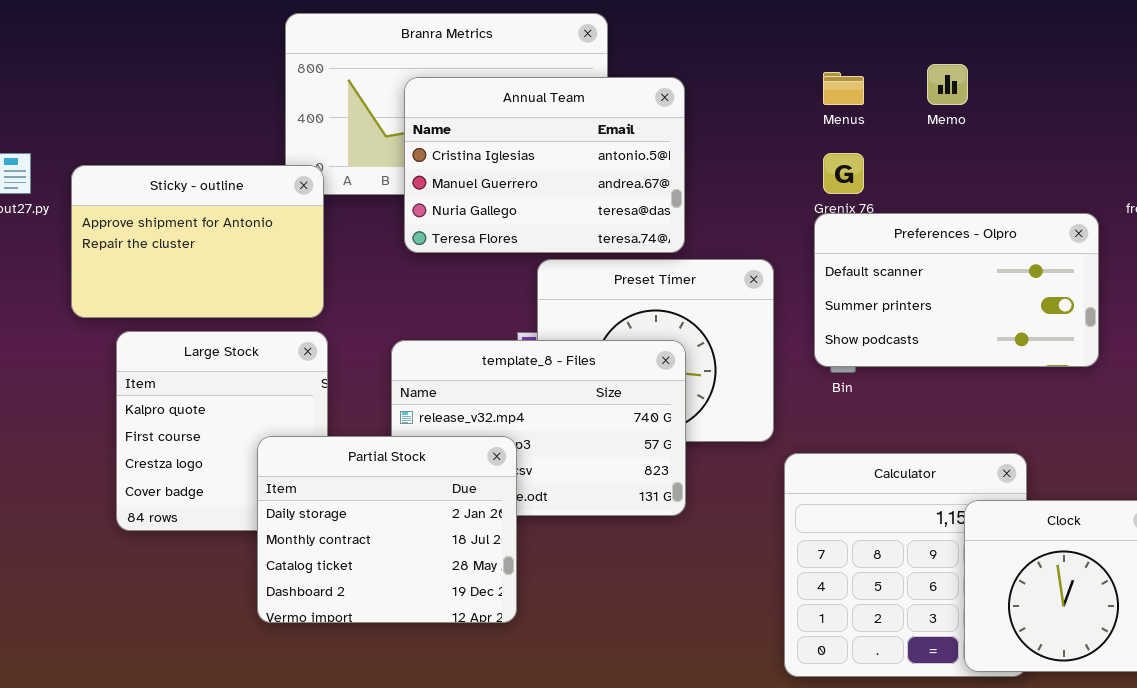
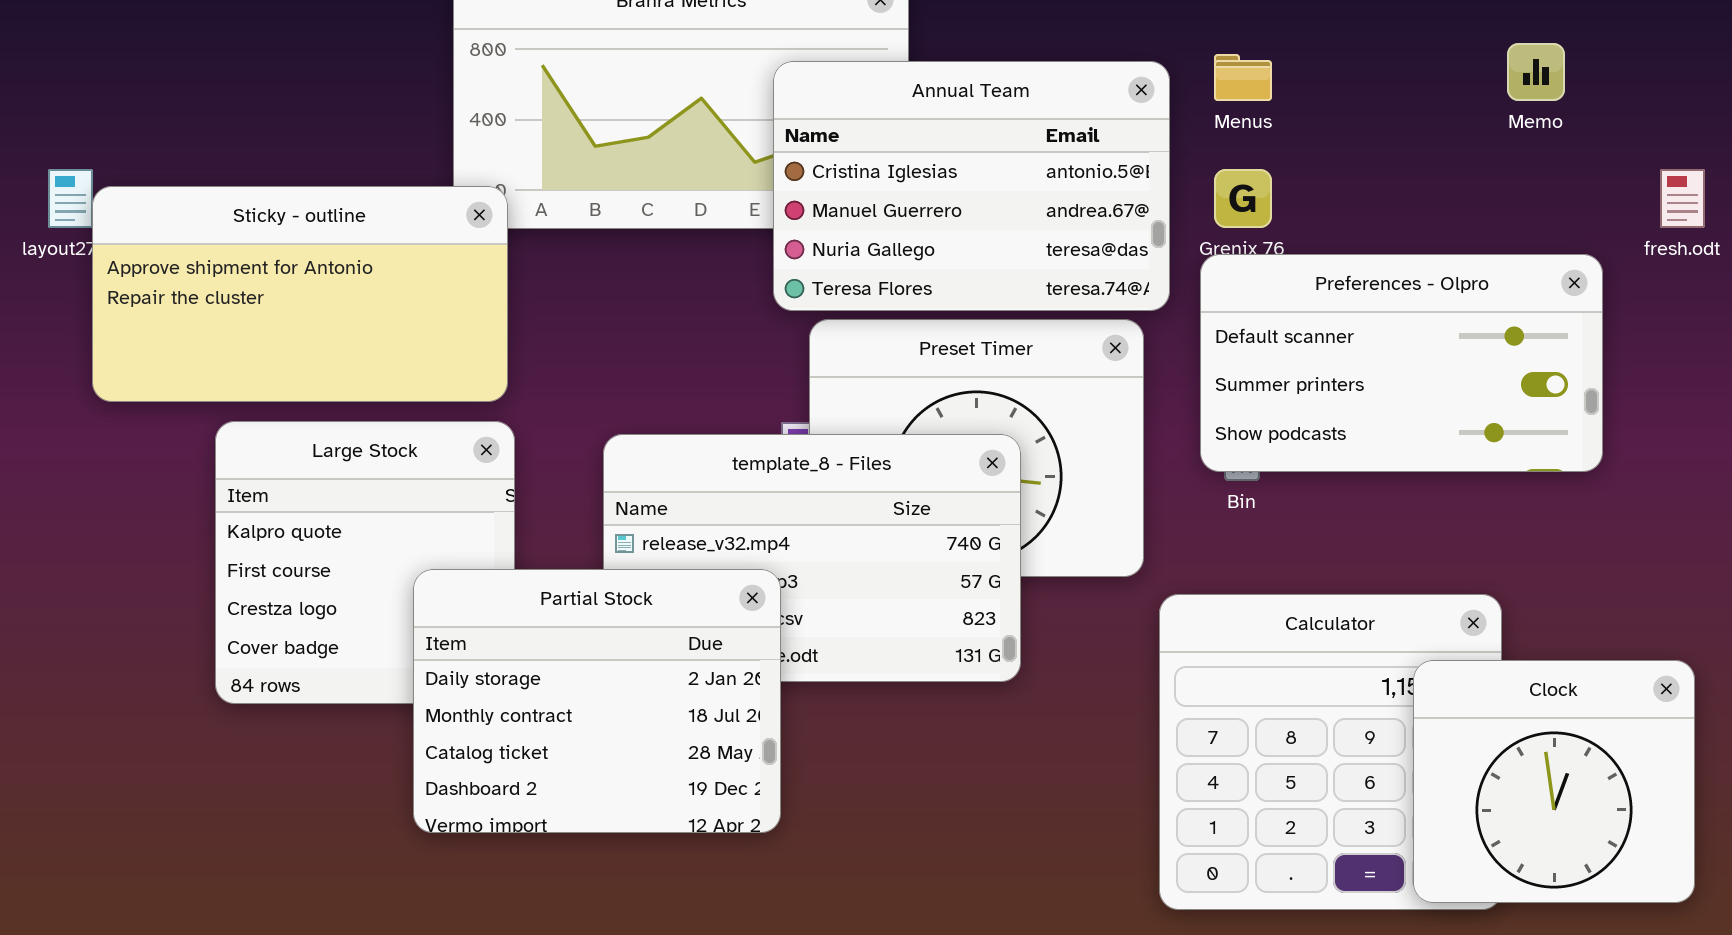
Memo: [927,64,968,105] -> [1507,43,1565,101], moved
Annual Team: [404,77,685,253] -> [773,61,1170,311], moved
Sticky - outline: [71,165,324,318] -> [92,186,508,402], resized

